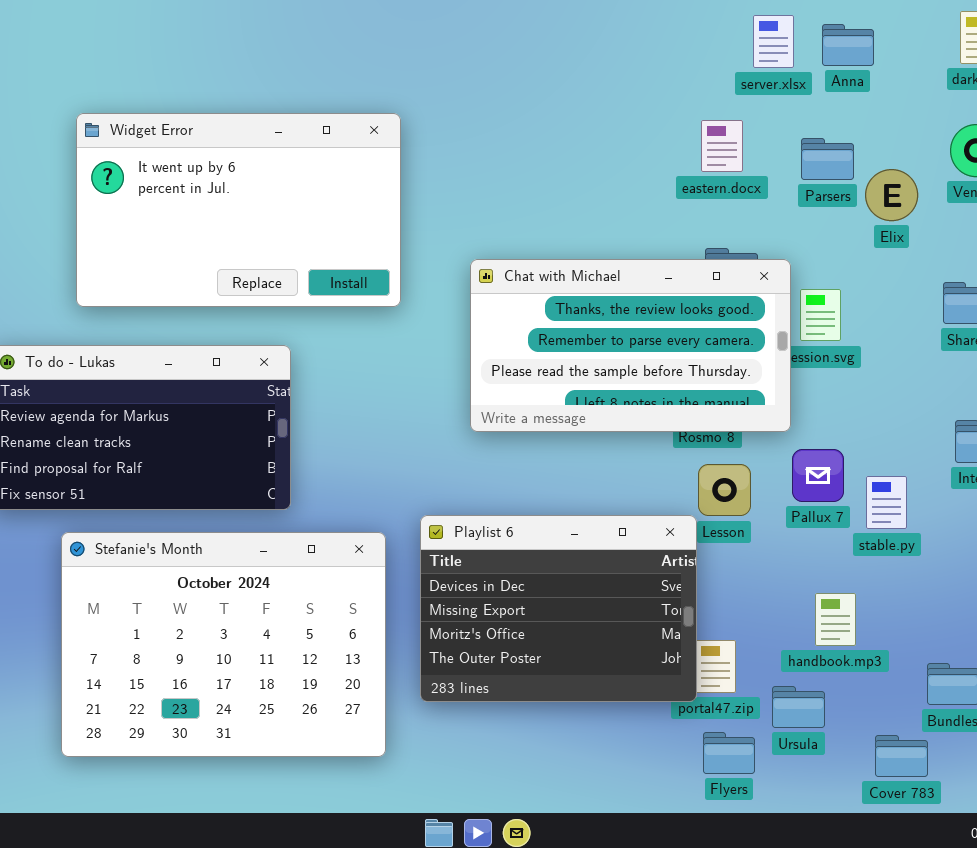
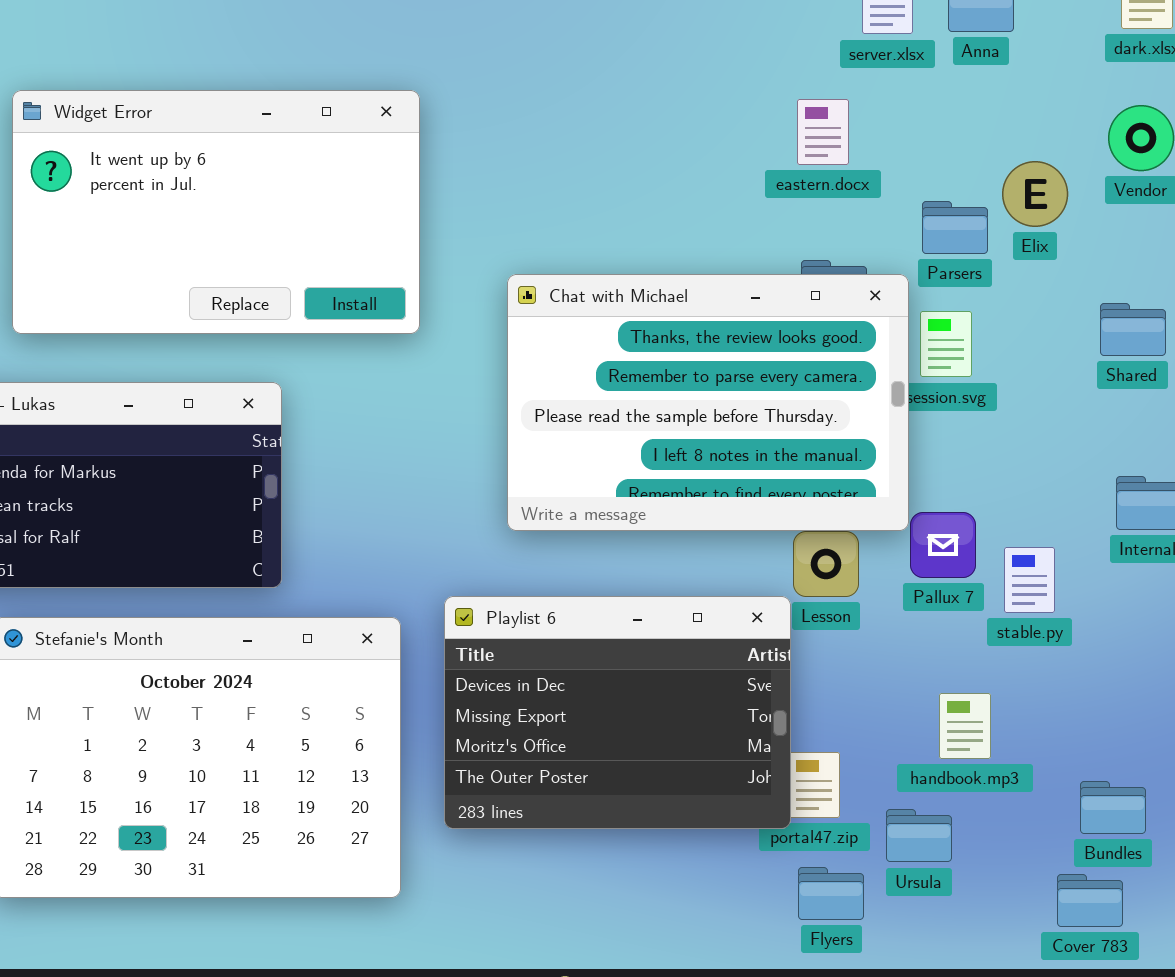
Parsers: [801,138,854,180] -> [922,201,988,254], moved
Chat with Michael: [470,259,791,432] -> [507,274,909,531], resized
Cover 783: [875,735,928,777] -> [1057,874,1123,927], moved

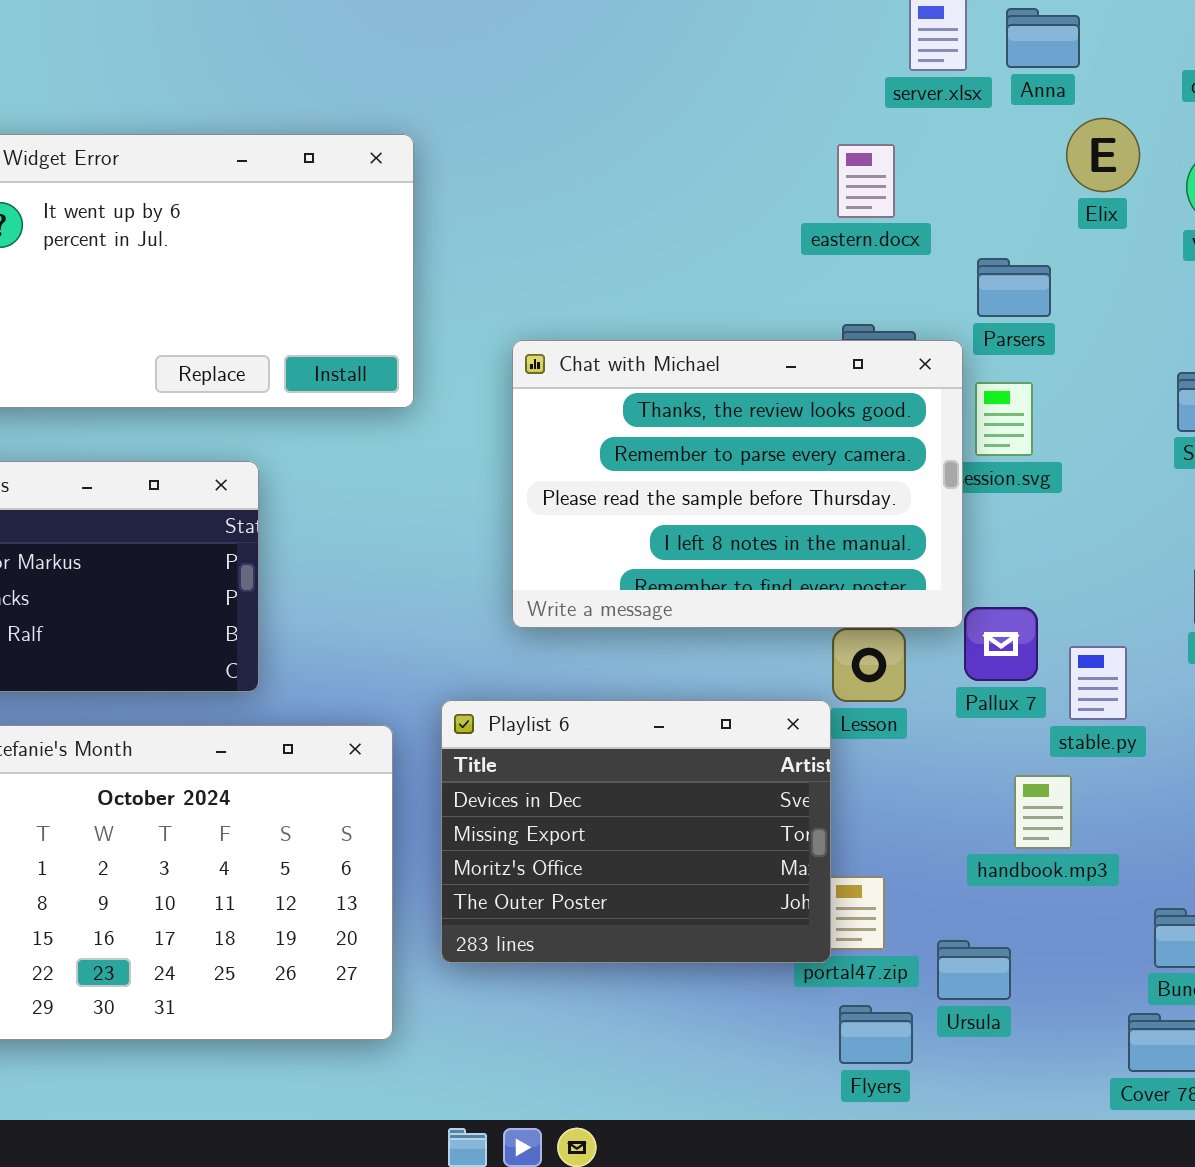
Elix: [1002,161,1068,227] -> [1066,118,1140,192], moved
handbook.mp3: [939,693,991,759] -> [1014,775,1072,849], moved

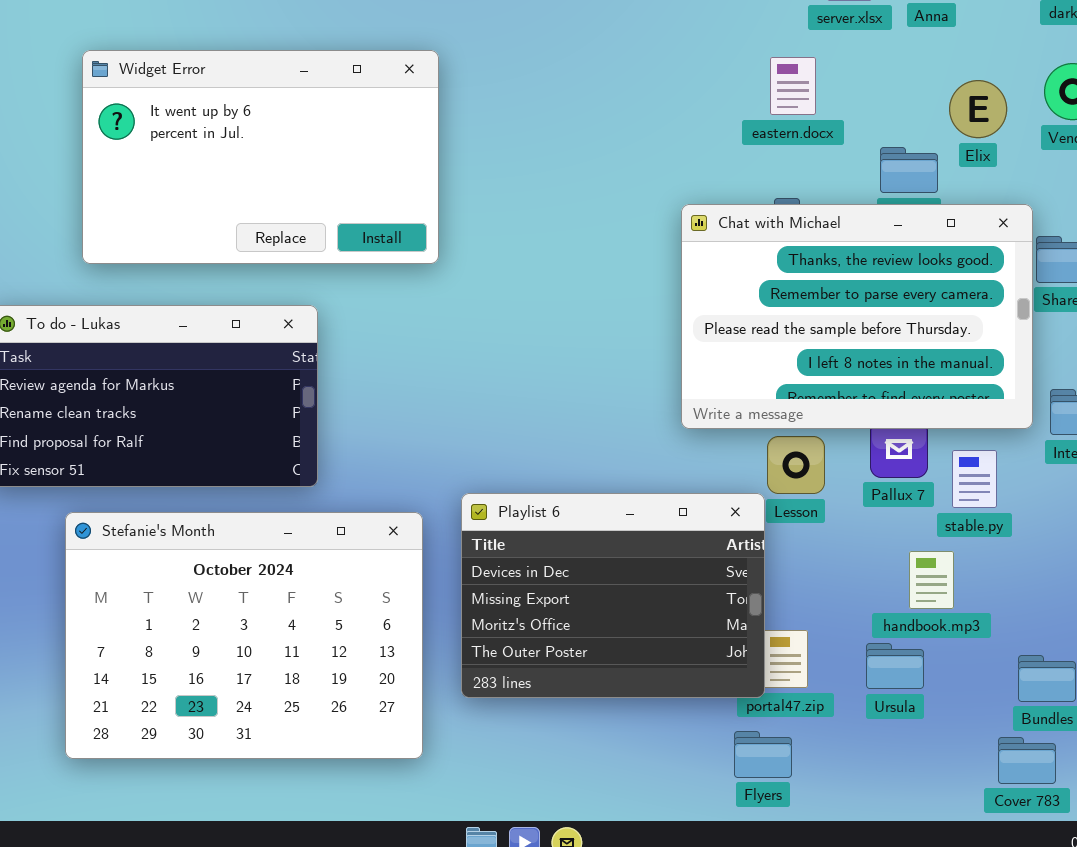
Elix: [1066,118,1140,192] -> [949,80,1007,138], moved
Chat with Michael: [512,340,963,628] -> [681,204,1033,429], moved
Ursula: [937,940,1011,1000] -> [866,643,924,689], moved
Flyers: [839,1005,913,1064] -> [734,731,792,778], moved

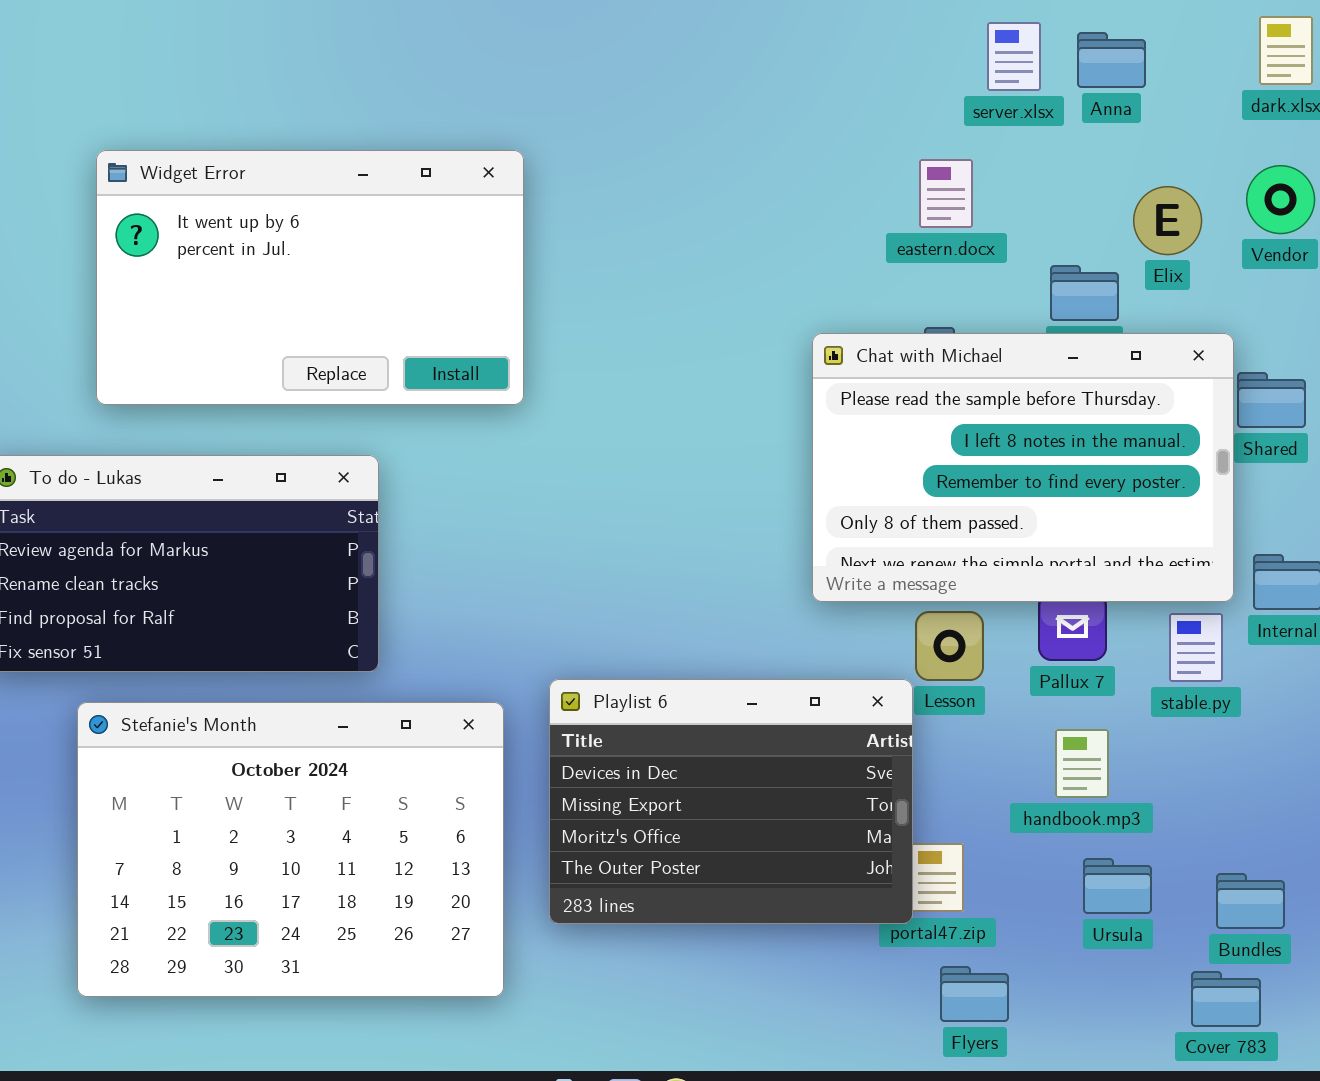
Chat with Michael: [681,204,1033,429] -> [812,333,1234,602], scrolled down 2 rows
stable.py: [952,450,997,508] -> [1169,613,1223,682], moved
handbook.mp3: [909,551,954,609] -> [1055,729,1109,798], moved
Ursula: [866,643,924,689] -> [1083,858,1152,914], moved
Flyers: [734,731,792,778] -> [940,966,1009,1022], moved

